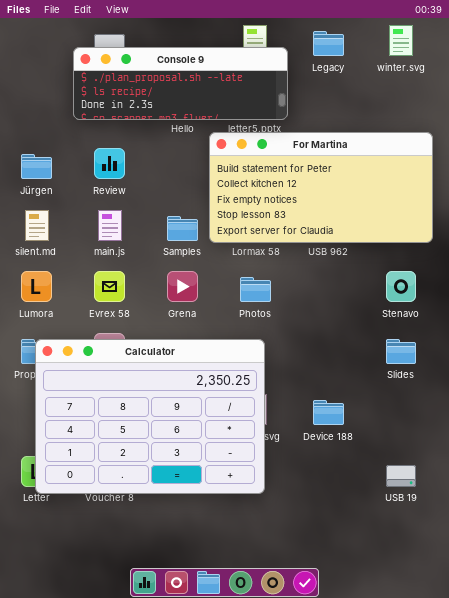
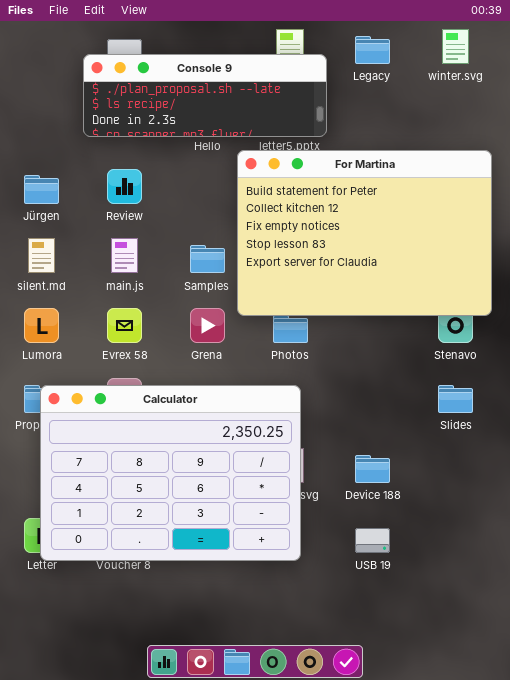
For Martina: [209,132,433,243] -> [237,150,492,316], resized
USB 19: [386,465,416,487] -> [355,528,390,553], moved

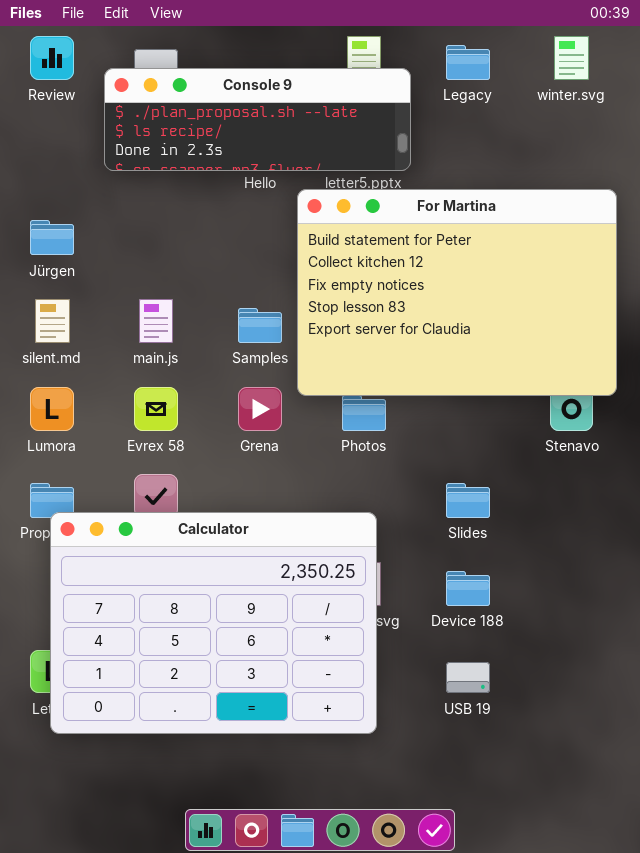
Review: [107,169,142,204] -> [30,36,74,80], moved
Calculator: [40,385,301,561] -> [50,512,377,734], moved
Slides: [438,385,473,413] -> [446,483,490,518], moved

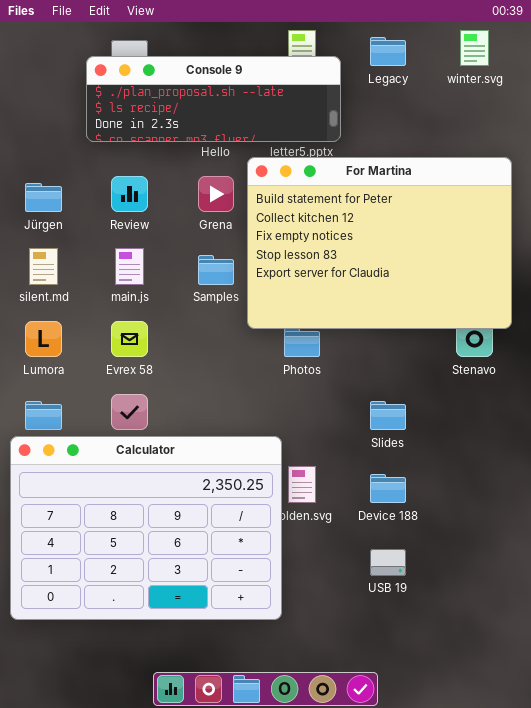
Review: [30,36,74,80] -> [111,176,148,212], moved
Grena: [238,387,282,431] -> [198,176,234,212], moved
Calculator: [50,512,377,734] -> [10,436,282,620], moved

